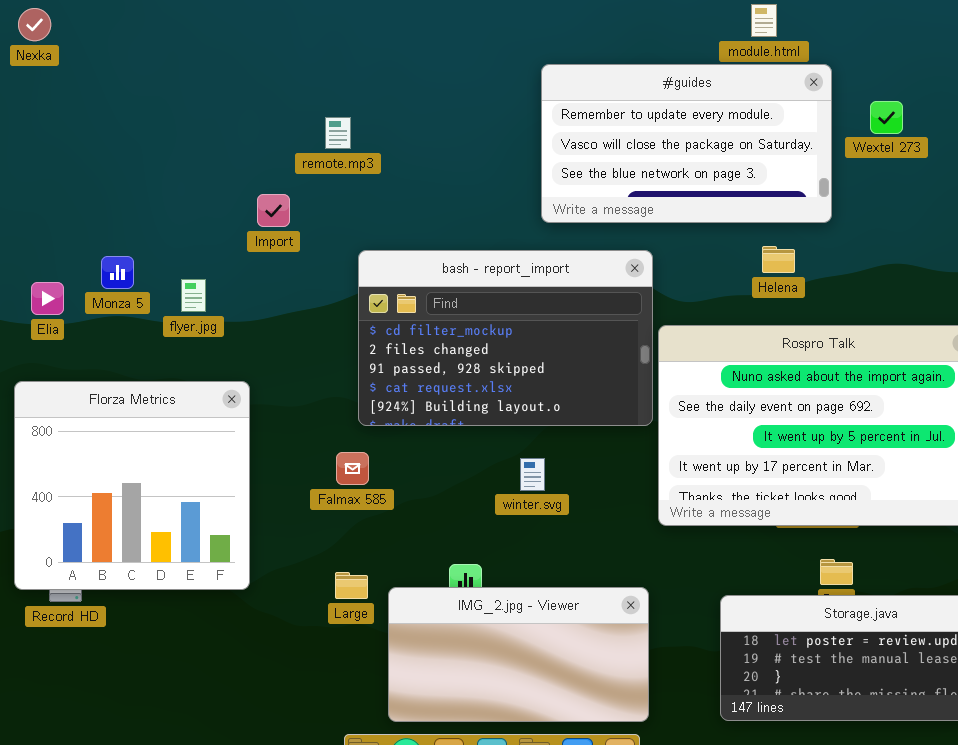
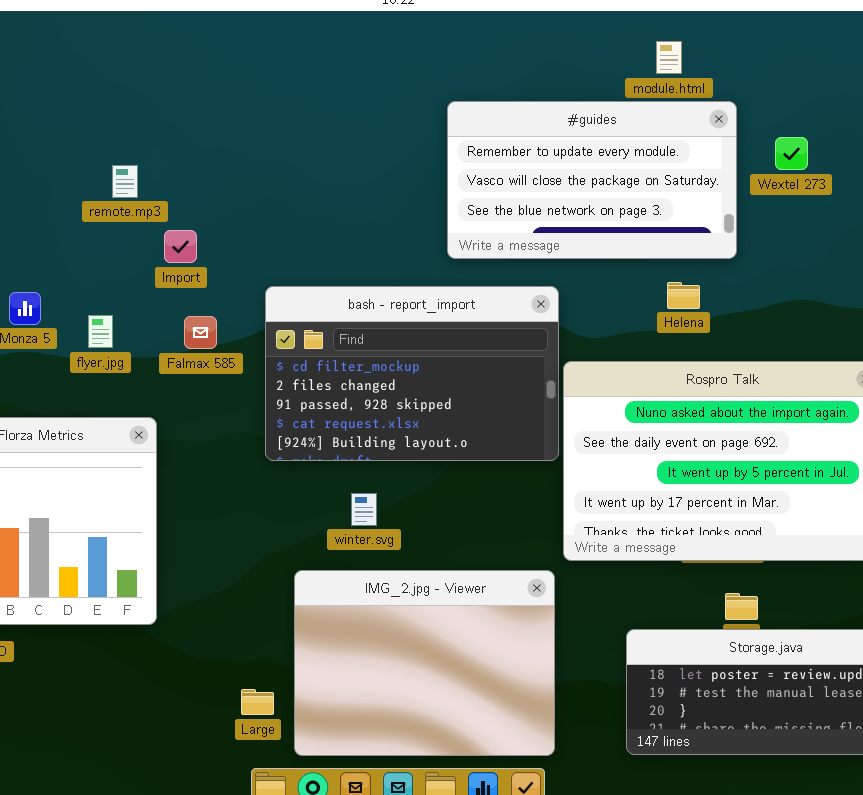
remote.mp3: [325,117,351,149] -> [112,165,138,198], moved
Falmax 585: [336,452,369,485] -> [184,316,217,349], moved
winter.svg: [520,458,545,491] -> [351,493,377,526], moved
Large: [335,572,368,599] -> [241,689,274,715], moved
IMG_2.jpg - Viewer: [388,587,649,722] -> [294,570,555,756], resized

